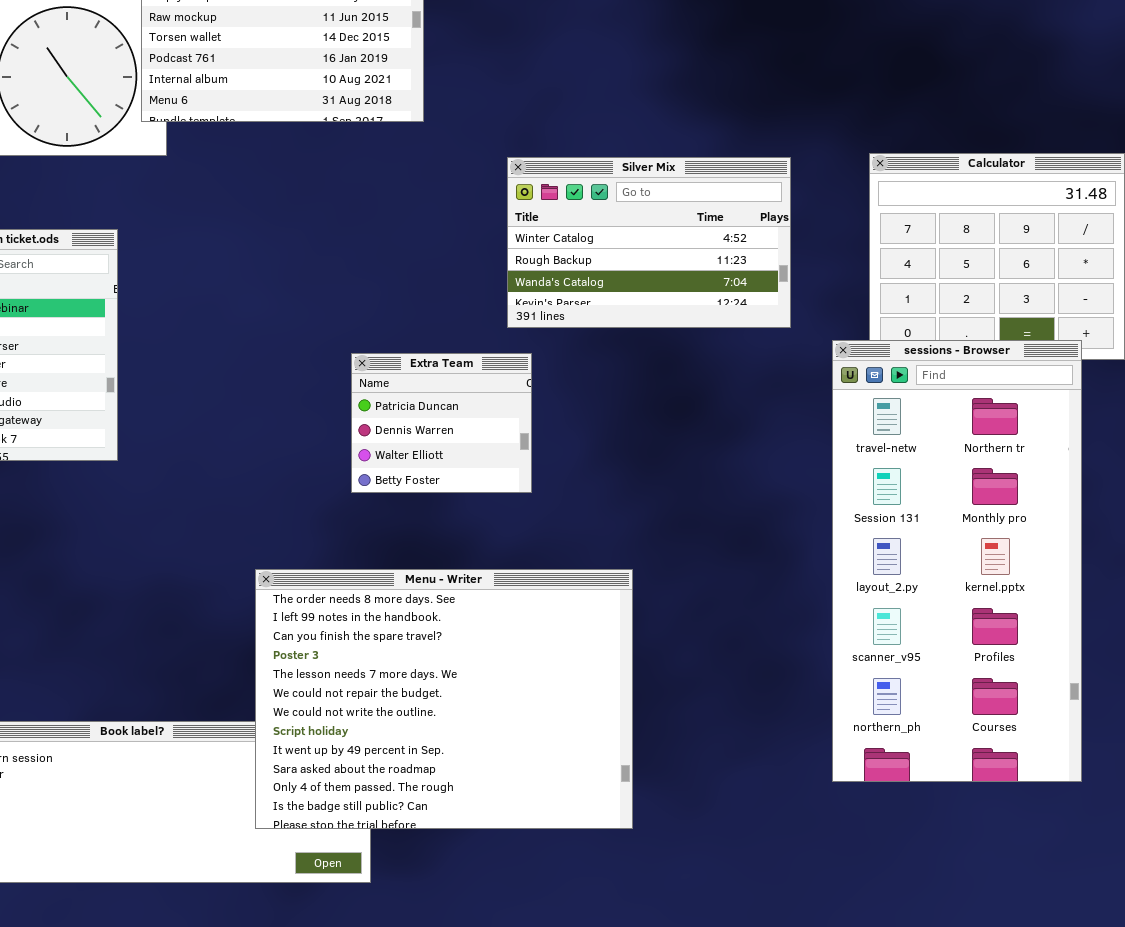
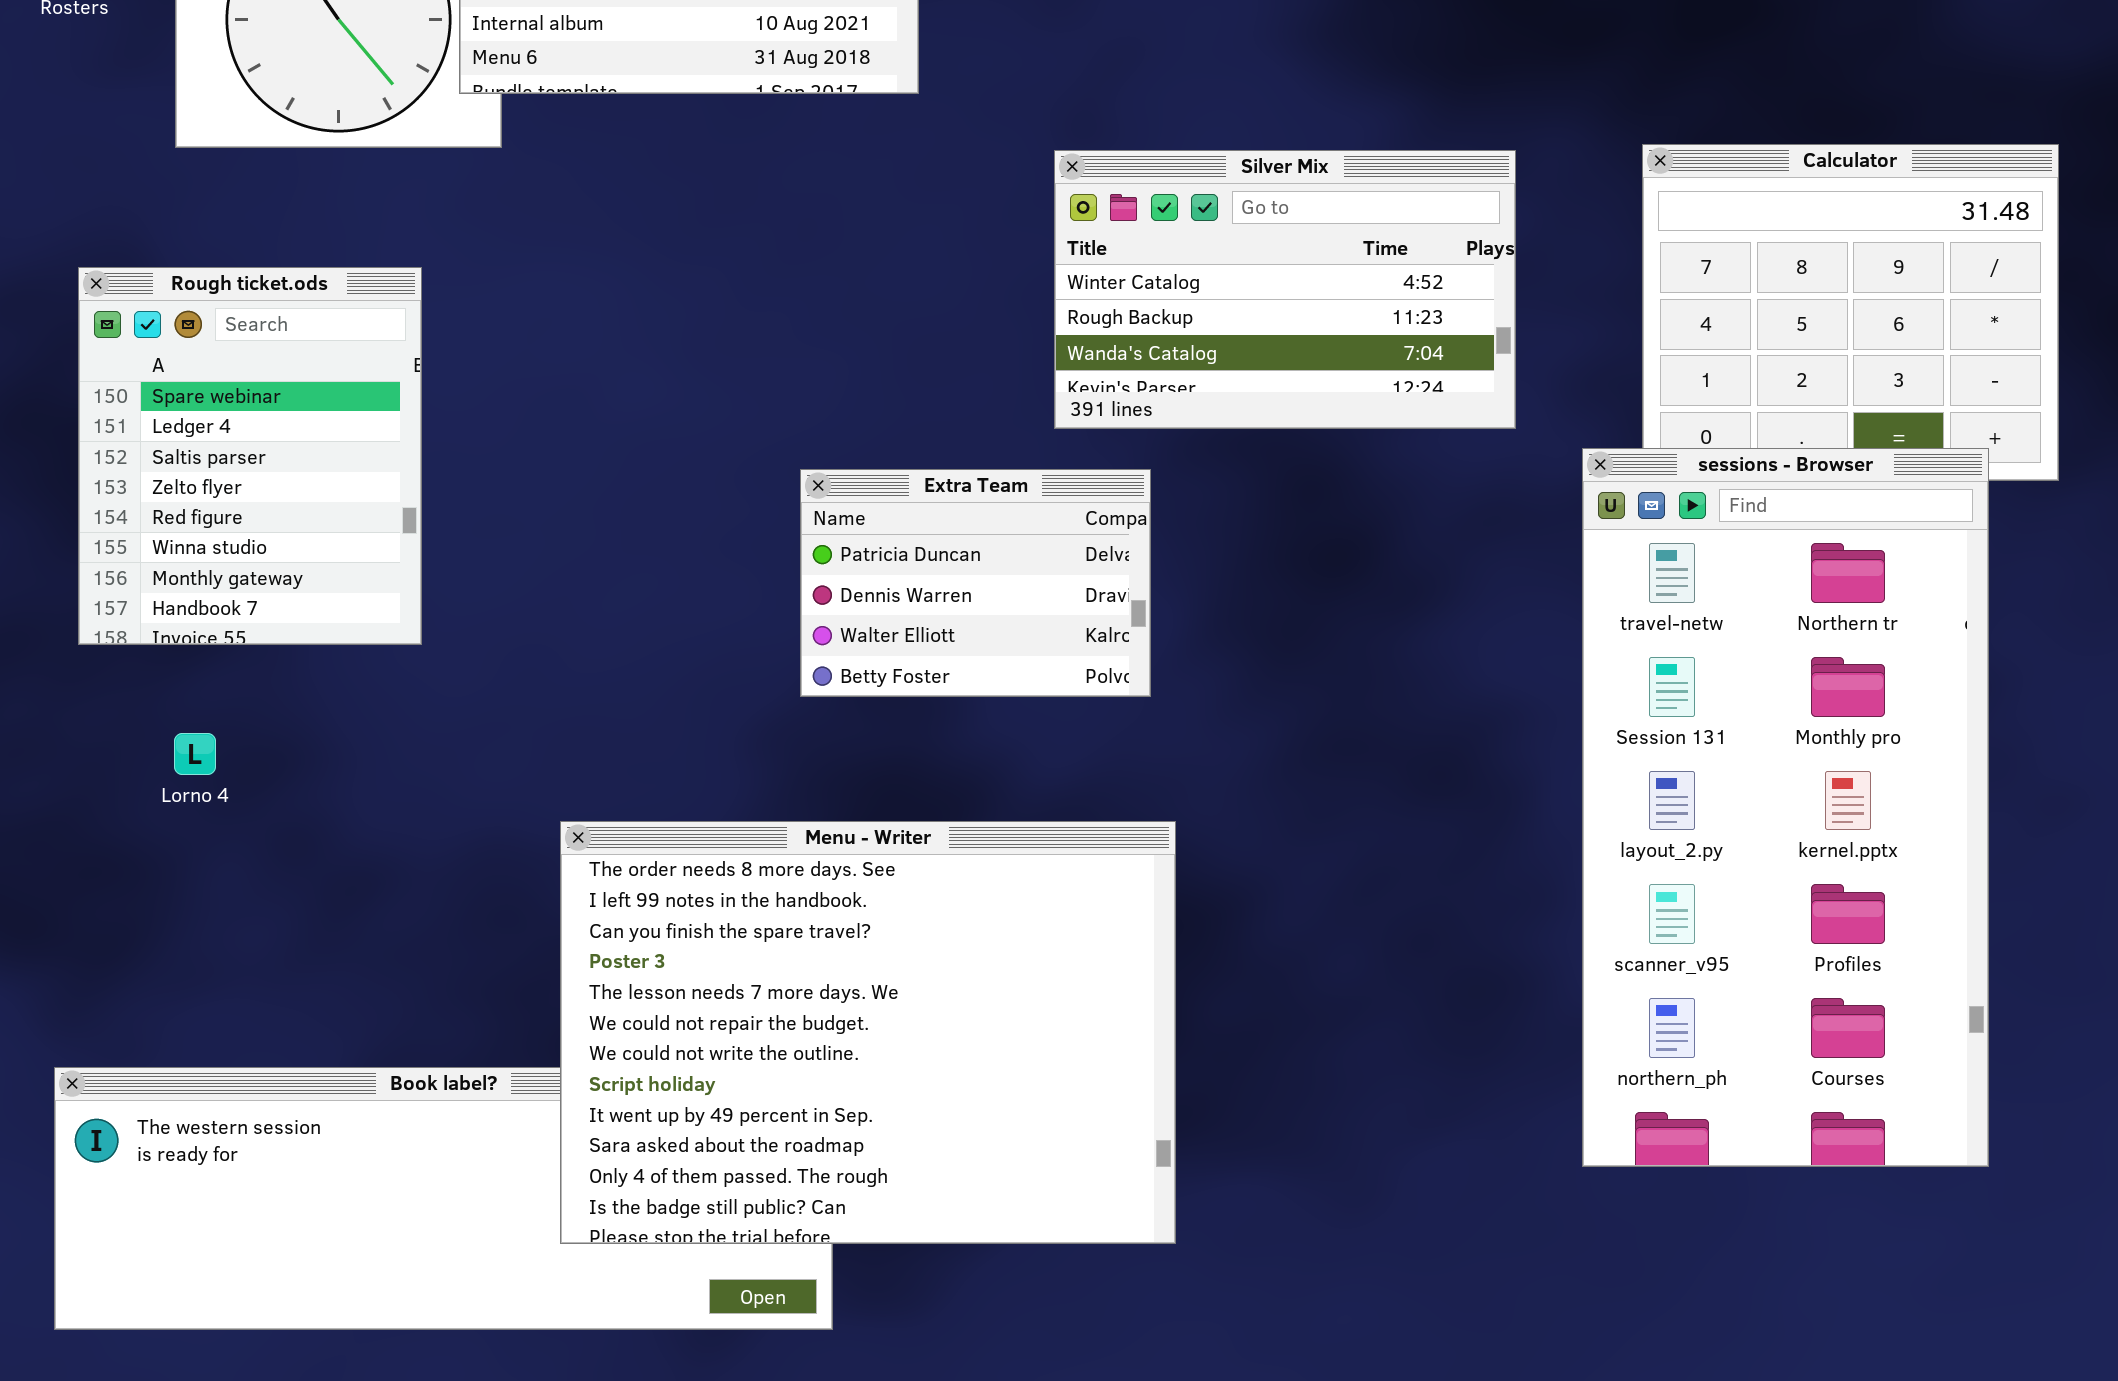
Extra Team: [351,353,532,493] -> [800,469,1151,697], resized
Menu - Writer: [255,569,633,829] -> [560,821,1176,1244], moved

